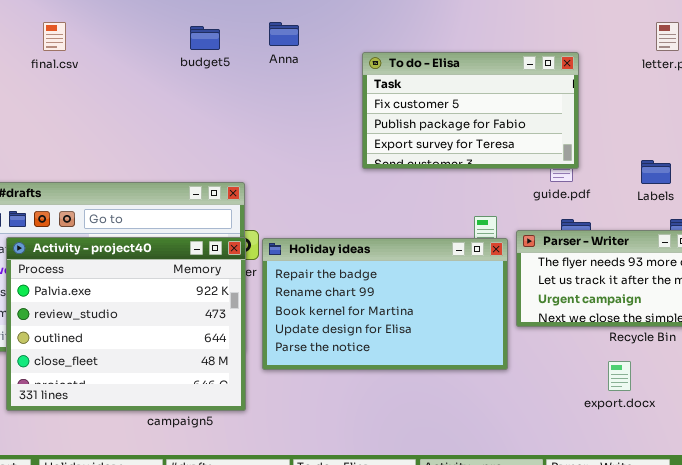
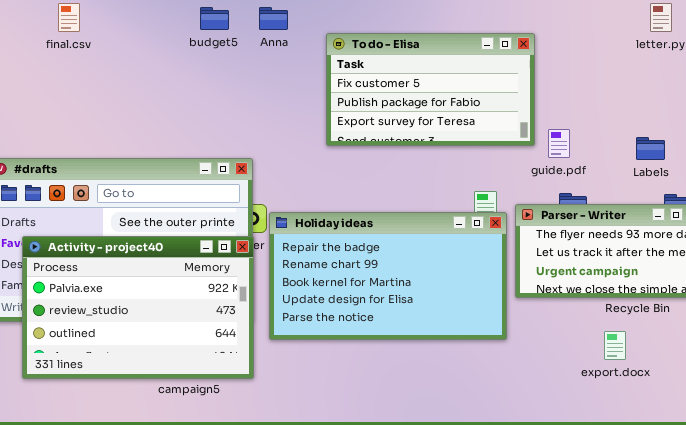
Anna: [269,22,299,46] -> [259,7,288,30], moved
To do - Elisa: [362,52,579,169] -> [326,33,535,146], moved
Activity - project40: [6,237,246,411] -> [22,236,254,379], resized

